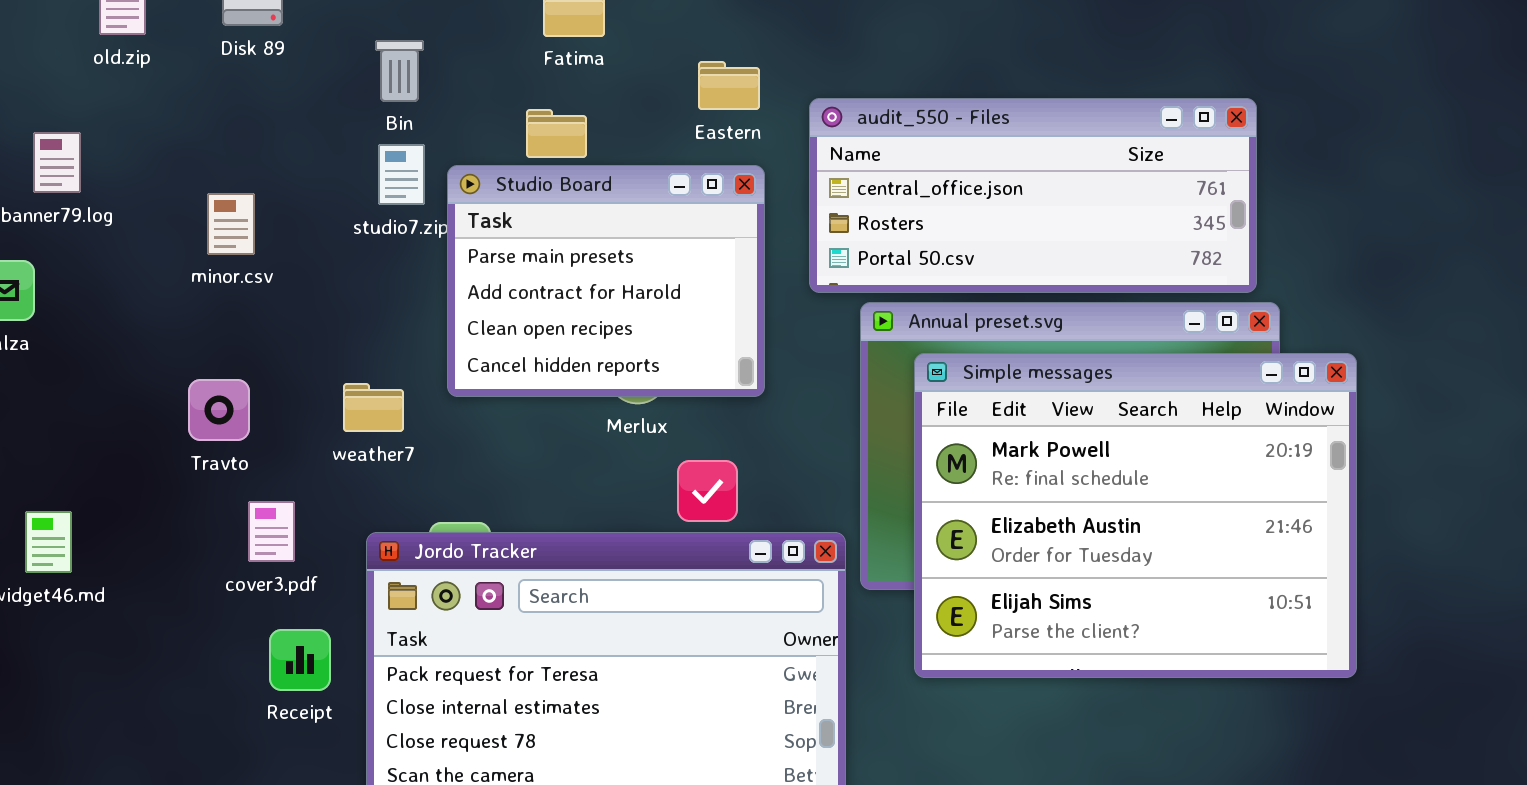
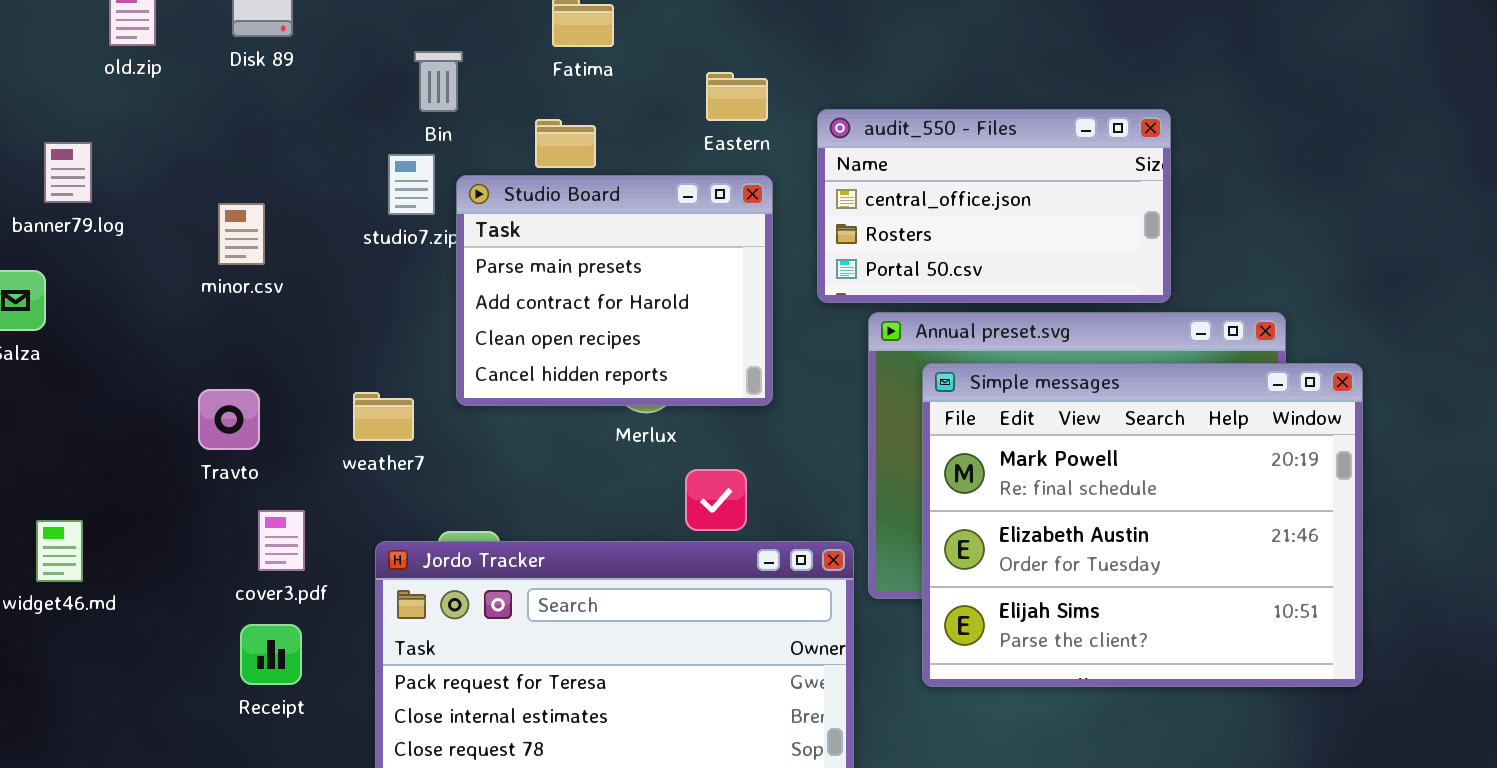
Bin: [375,40,424,102] -> [414,51,463,112], moved
audit_550 - Files: [809,98,1257,293] -> [817,109,1171,303], resized
Receipt: [269,629,331,691] -> [240,624,302,685], moved

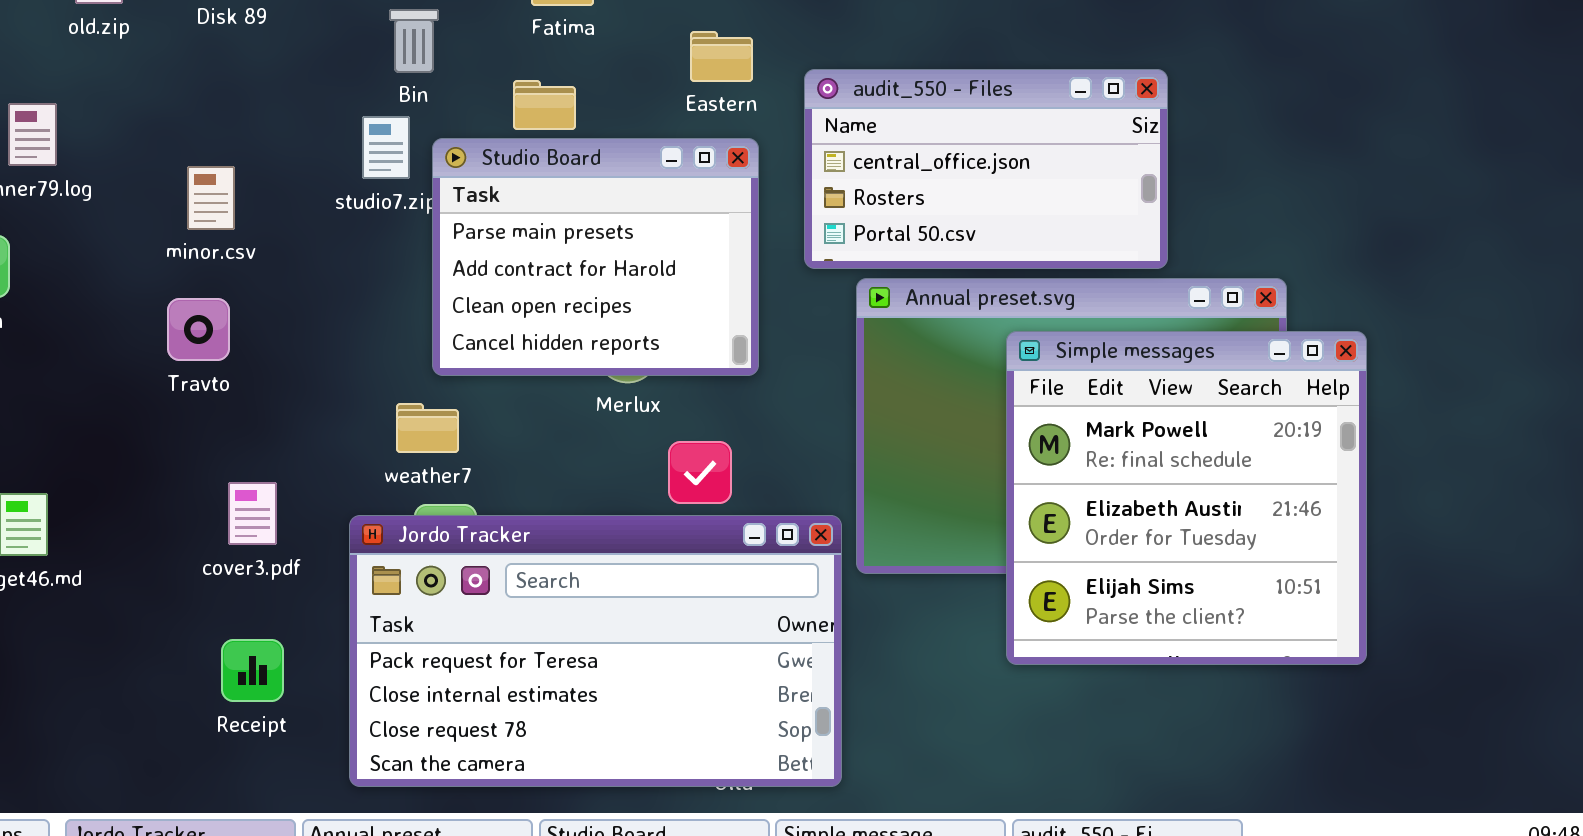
Simple messages: [922,363,1363,687] -> [1006,331,1367,665], resized
Travto: [198,389,260,450] -> [167,298,230,361], moved
weather7: [353,392,414,441] -> [396,403,459,453], moved
Receipt: [240,624,302,685] -> [221,639,284,702], moved

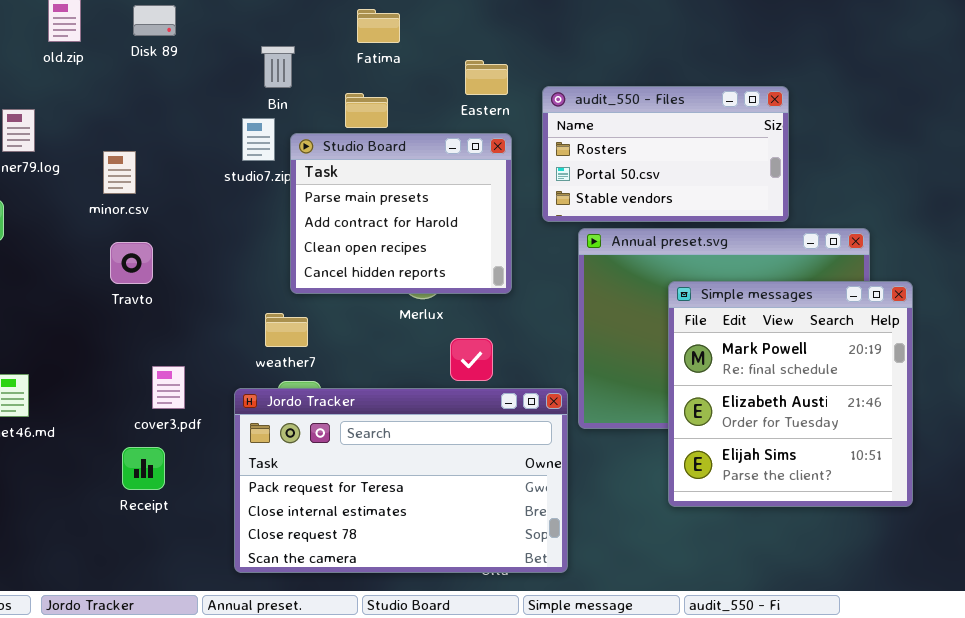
audit_550 - Files: [804,69,1168,269] -> [542,86,789,222], scrolled down 1 row
minor.csv: [187,166,235,230] -> [103,151,136,194], moved
Simple messages: [1006,331,1367,665] -> [668,281,913,507], moved
Receipt: [221,639,284,702] -> [122,447,165,490], moved

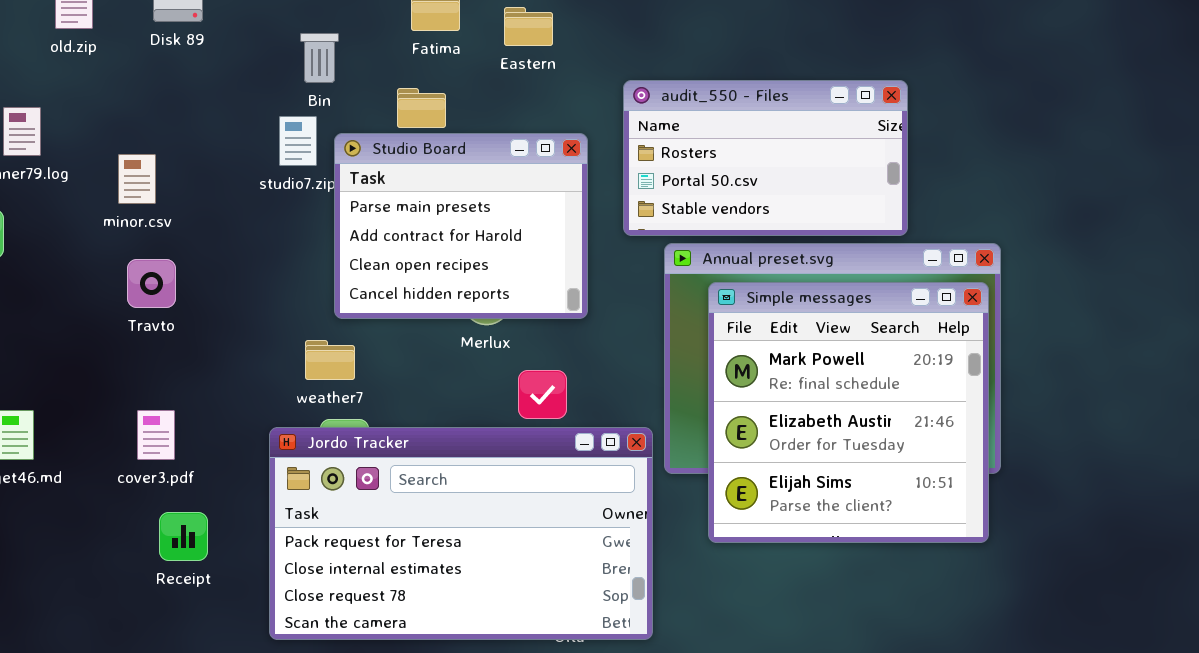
Eastern: [465,60,508,95] -> [504,7,553,46], moved
Simple messages: [668,281,913,507] -> [708,282,989,543], moved
cover3.pdf: [152,366,185,409] -> [137,410,175,460], moved
Receipt: [122,447,165,490] -> [159,512,208,561], moved

